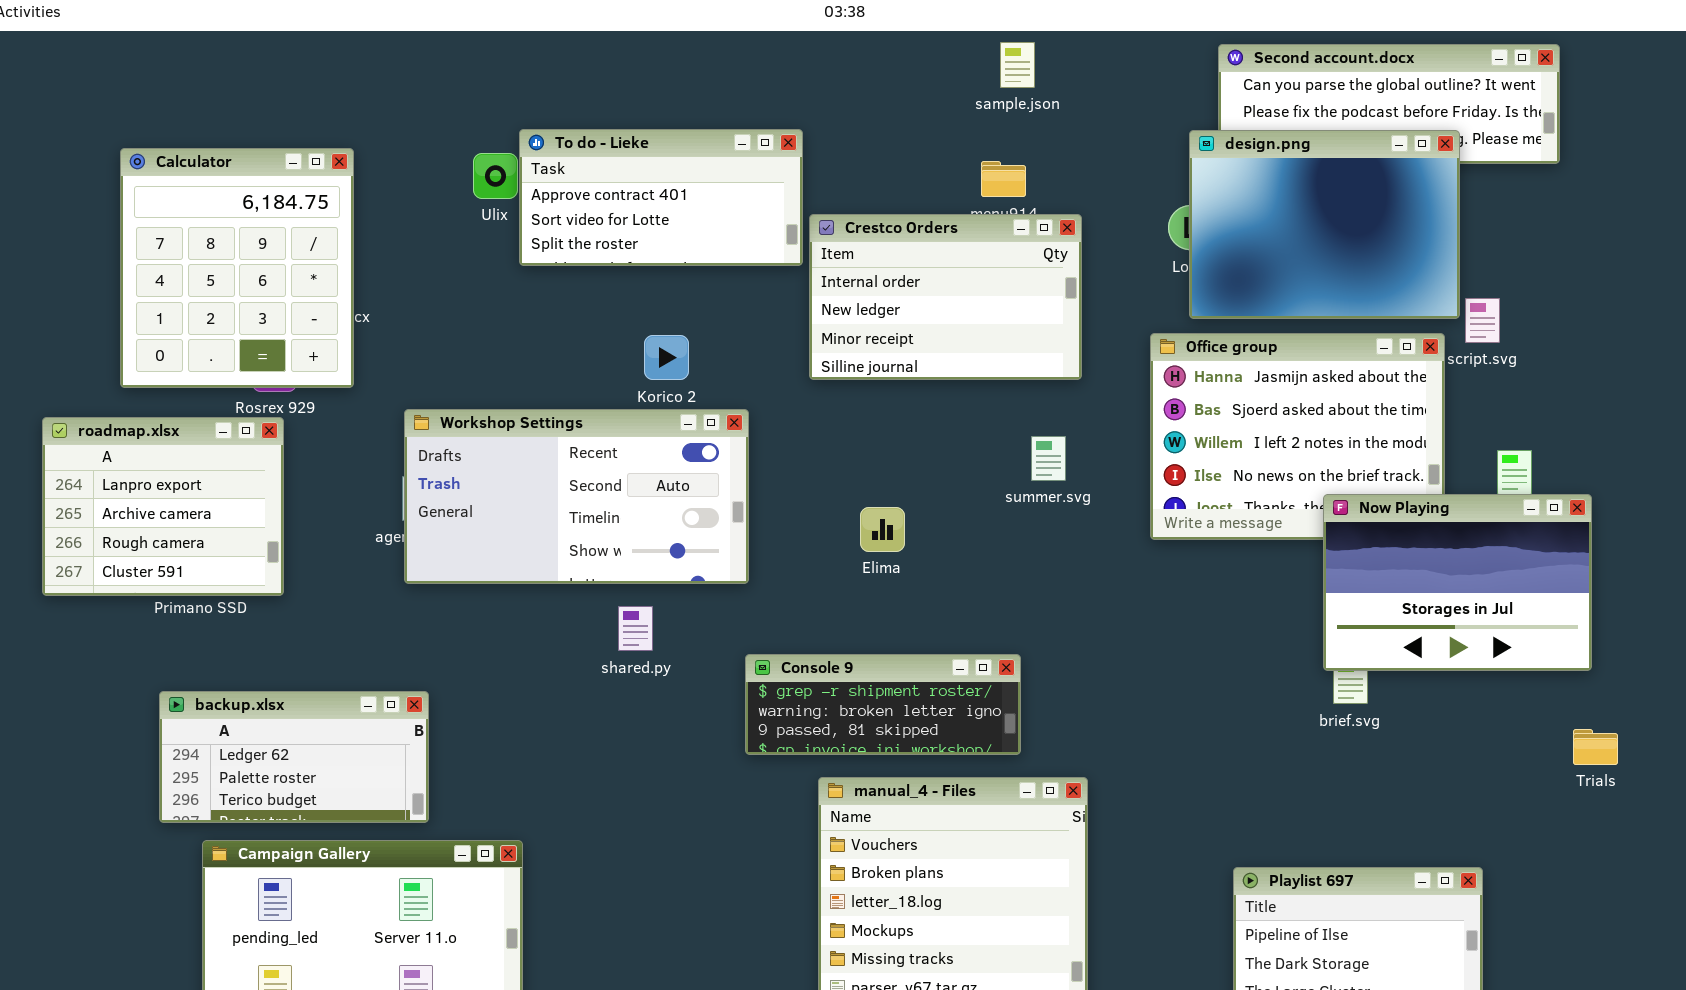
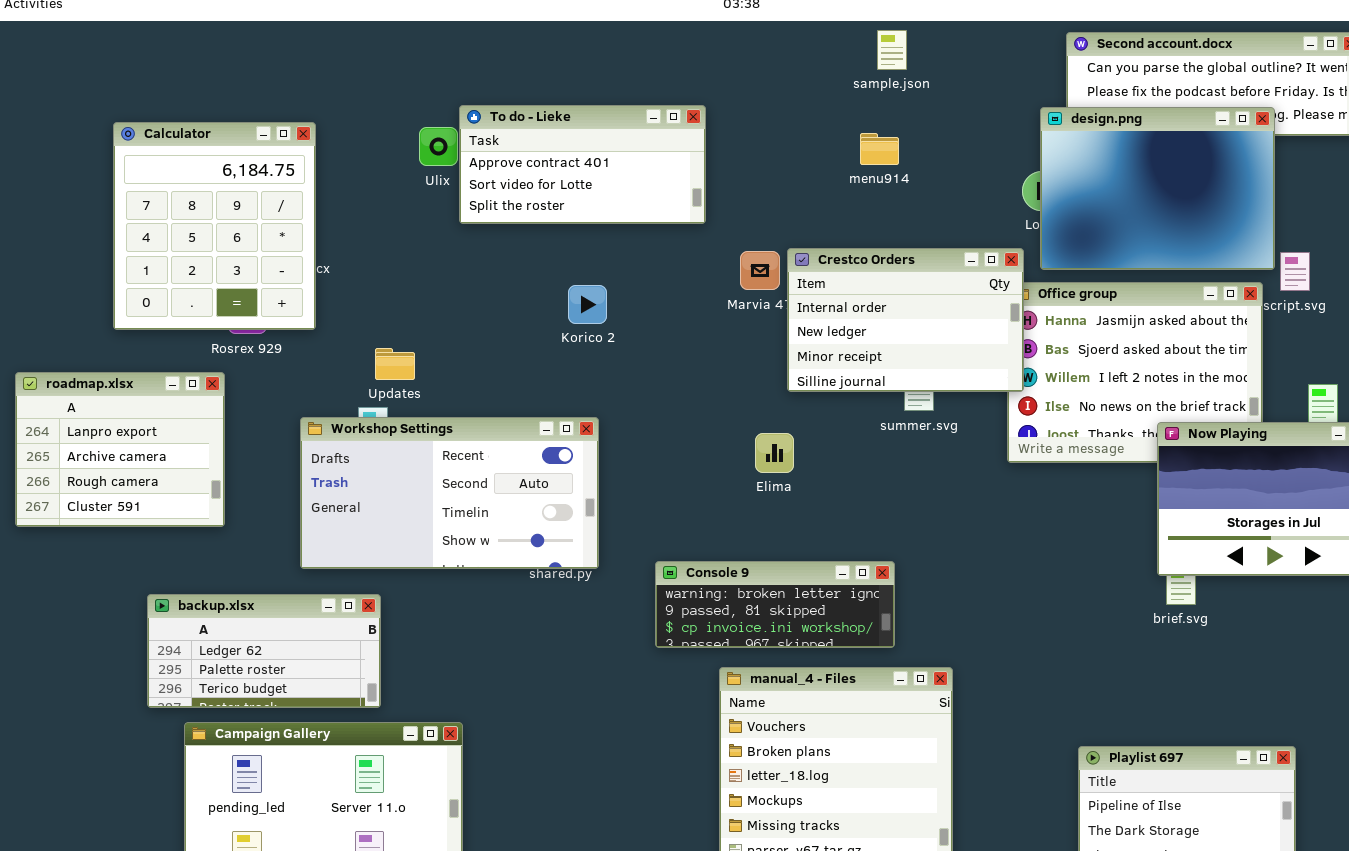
Crestco Orders: [809,214,1082,380] -> [787,248,1024,392], moved
Workshop Settings: [404,409,749,584] -> [300,417,599,569], moved
roadmap.xlsx: [42,417,284,596] -> [15,372,225,527], moved
Console 9: [745,654,1021,755] -> [655,561,895,648], scrolled down 1 row

